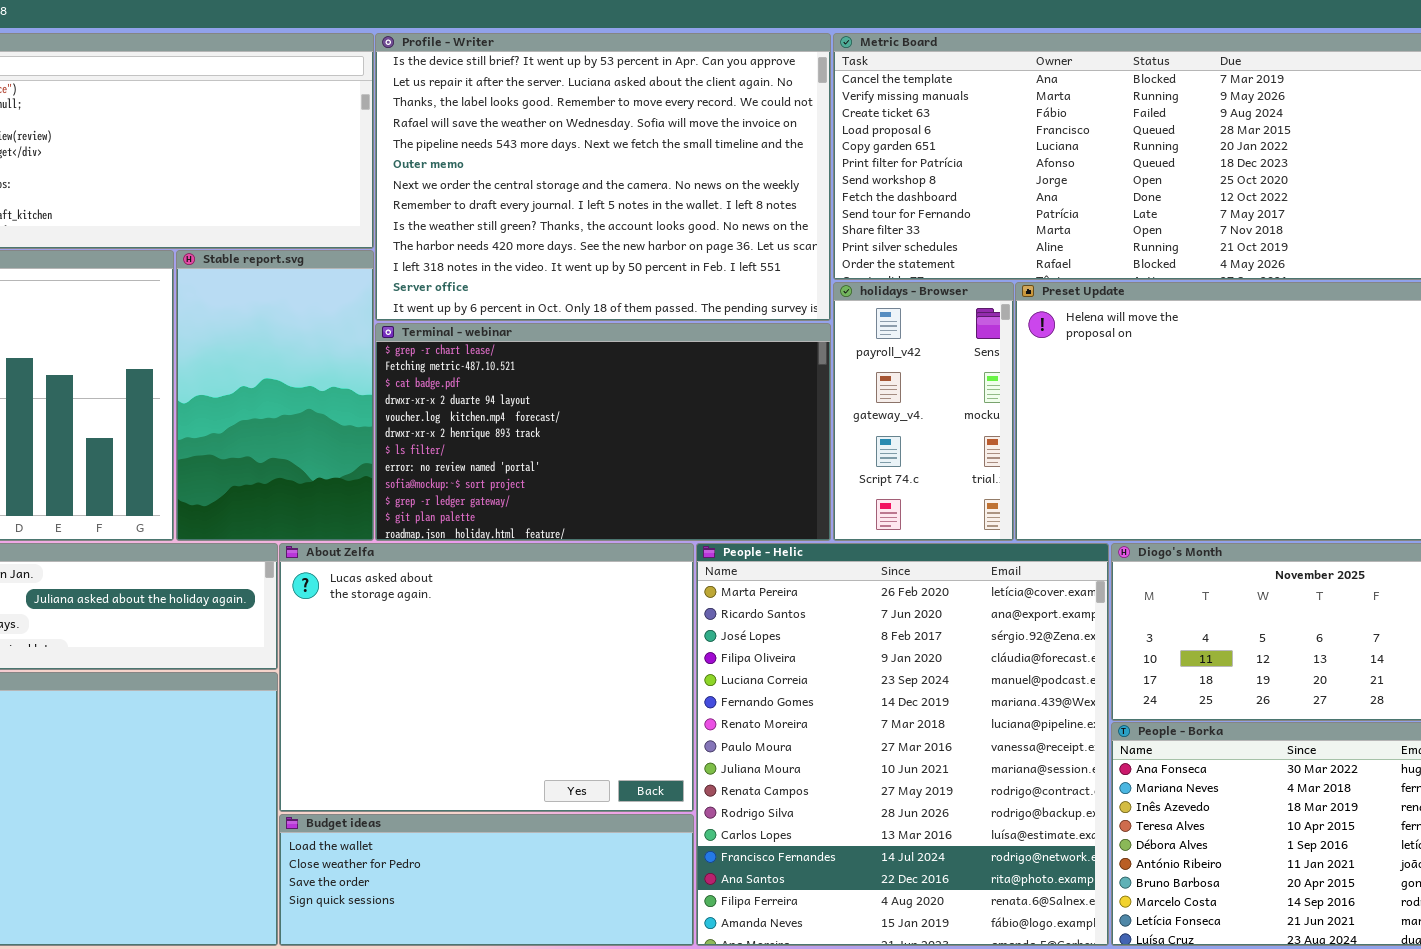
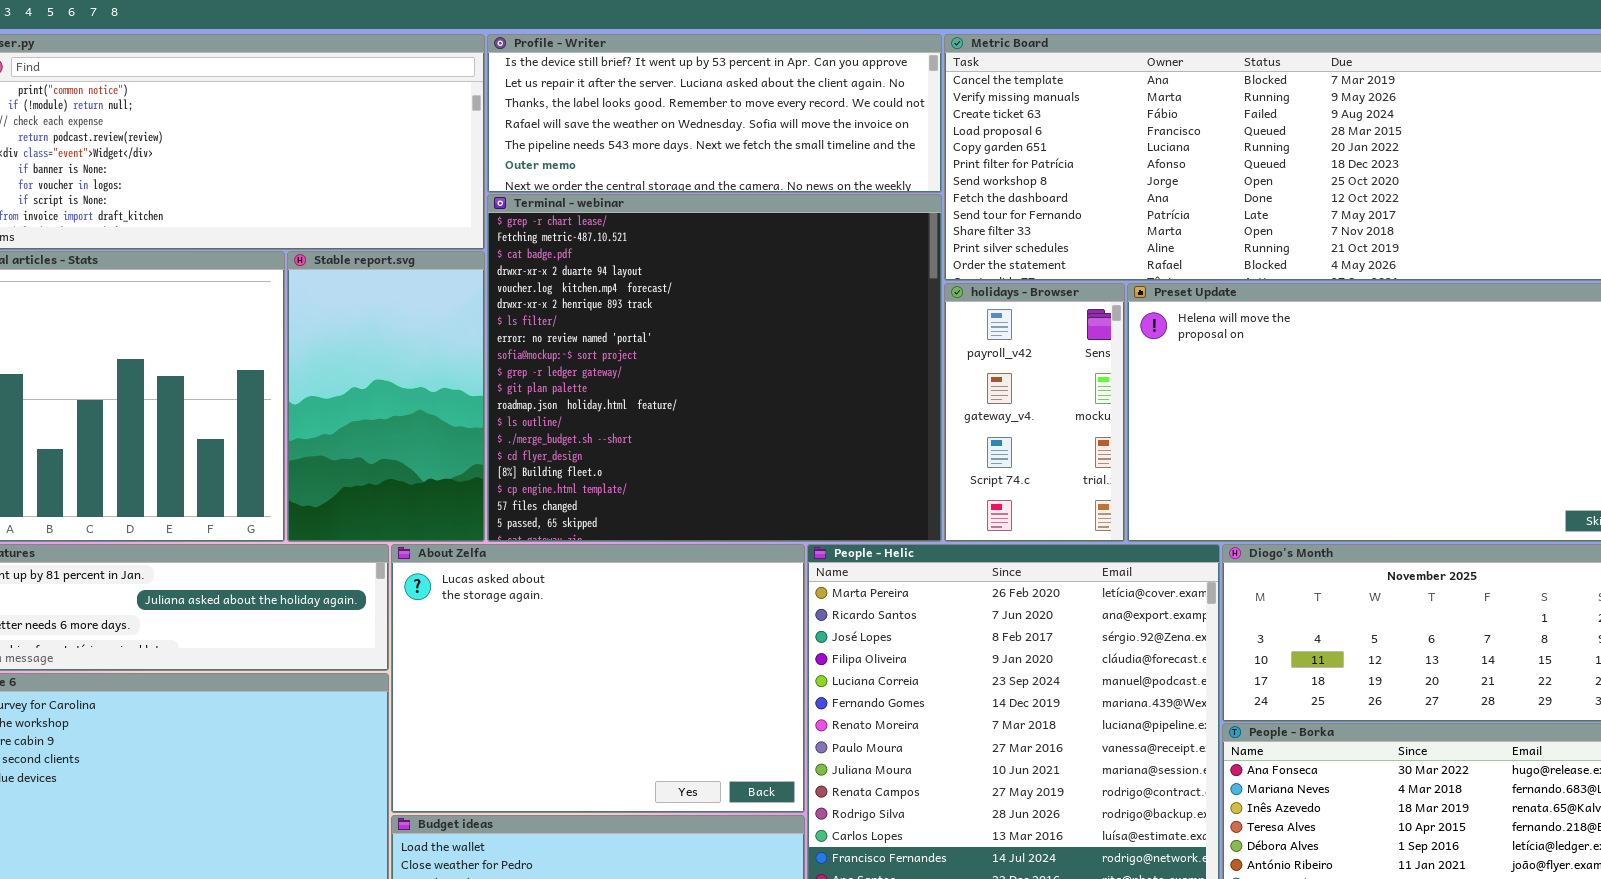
Profile - Writer: [375,33,831,321] -> [487,34,942,193], resized
Terminal - webinar: [375,323,831,541] -> [487,194,942,542], resized

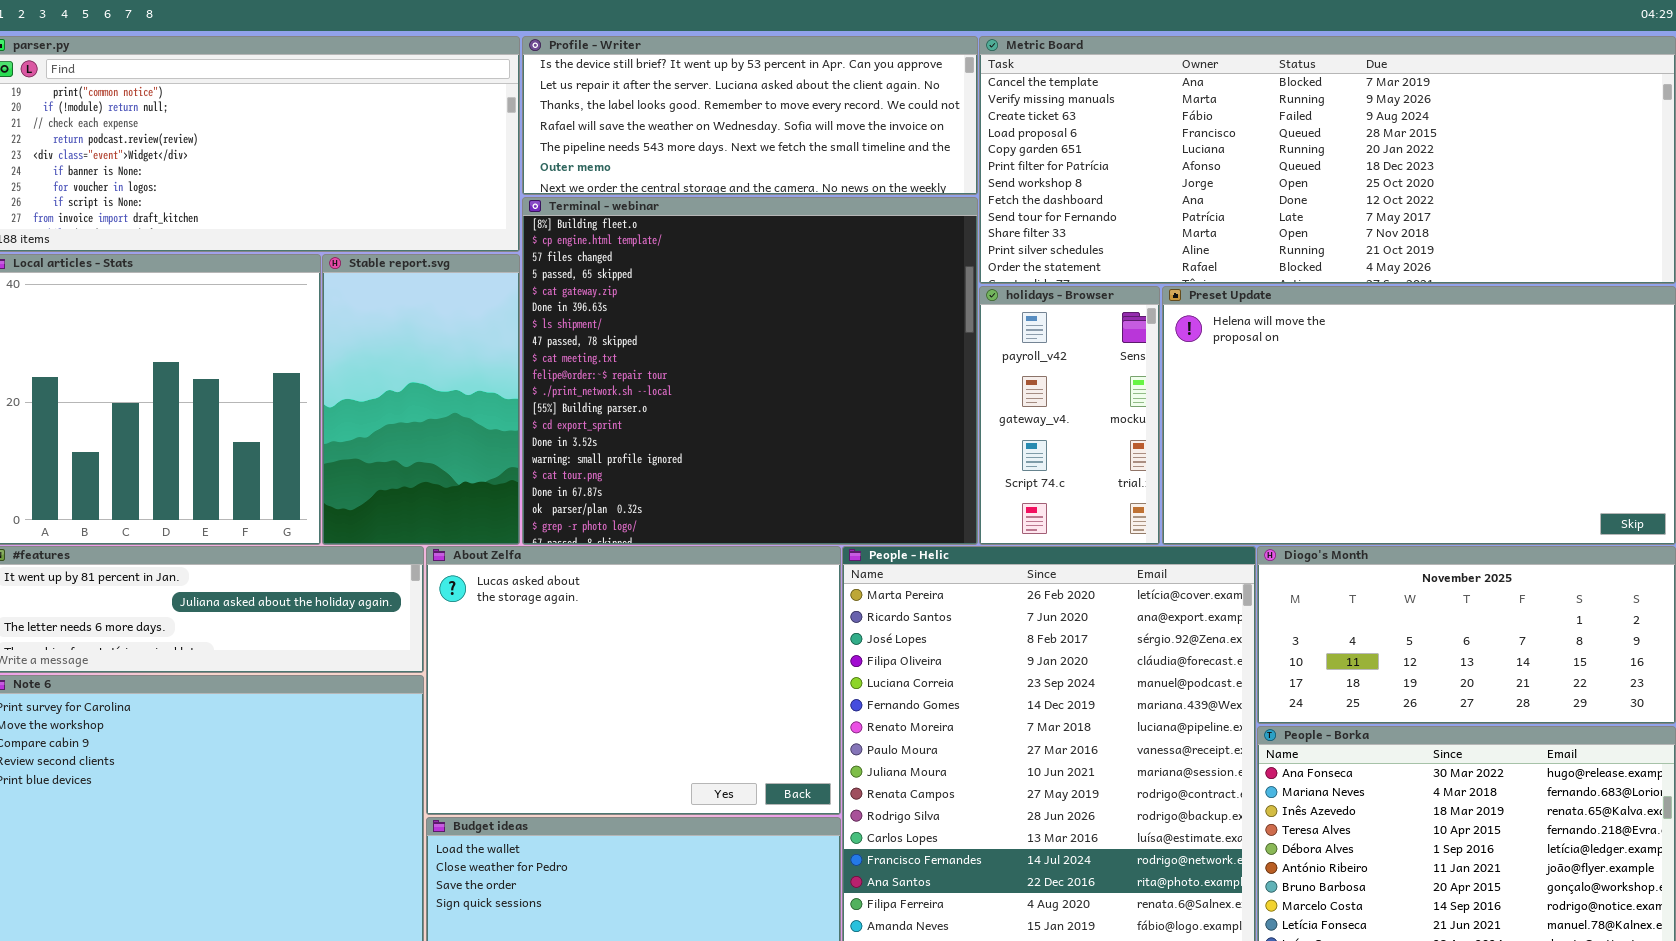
Terminal - webinar: [487,194,942,542] -> [522,197,978,545], scrolled down 15 rows

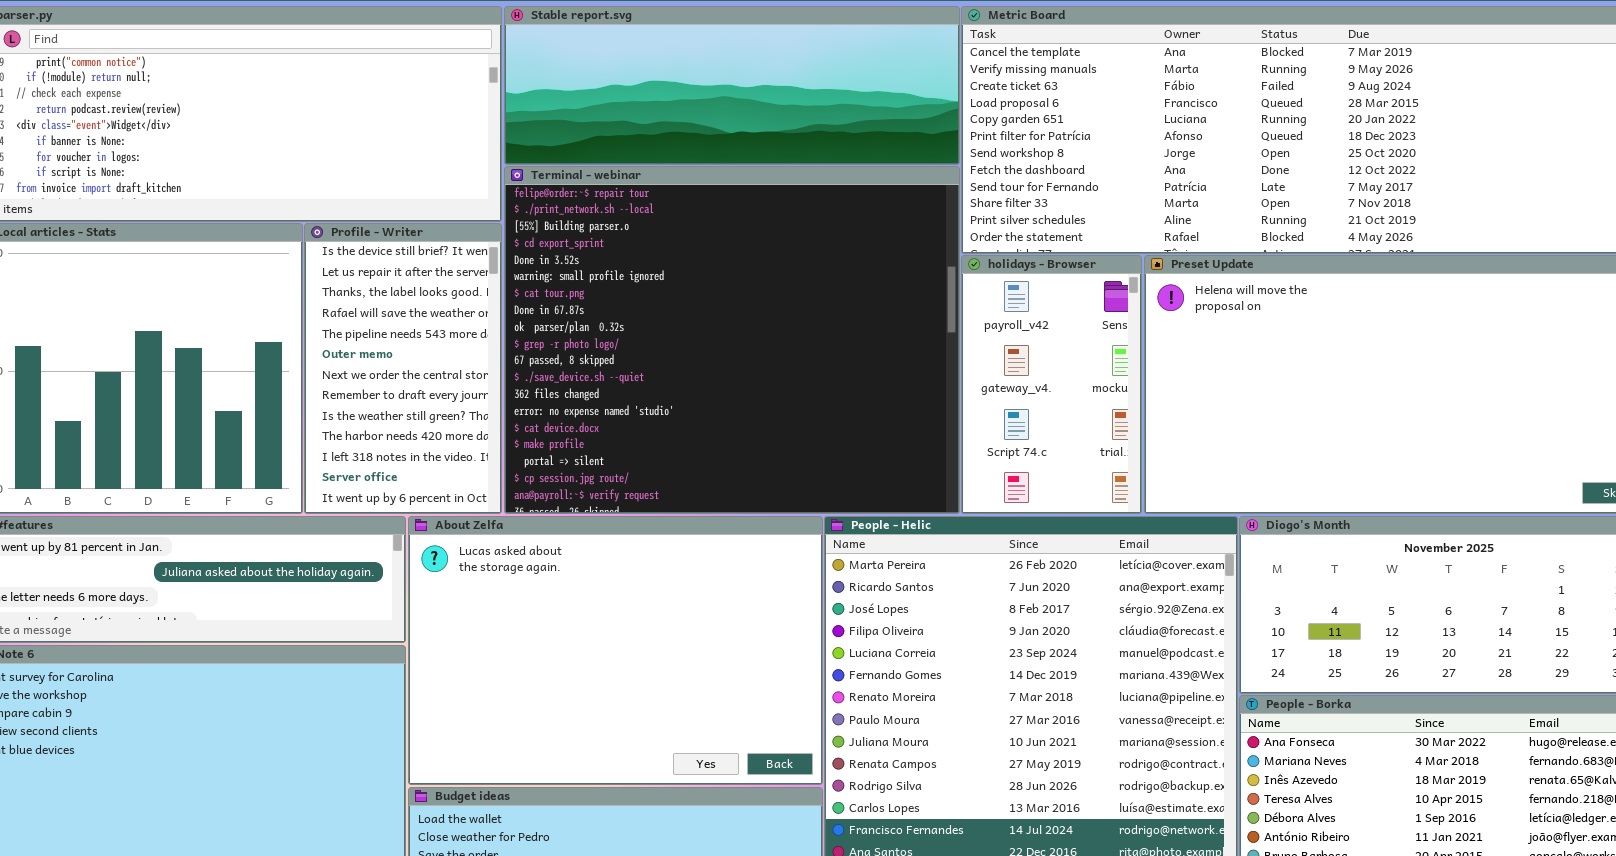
Profile - Writer: [522,36,978,195] -> [304,223,502,514], moved, resized
Terminal - webinar: [522,197,978,545] -> [504,166,960,514], scrolled down 9 rows
Stable report.svg: [322,254,520,545] -> [504,6,960,165], moved, resized

